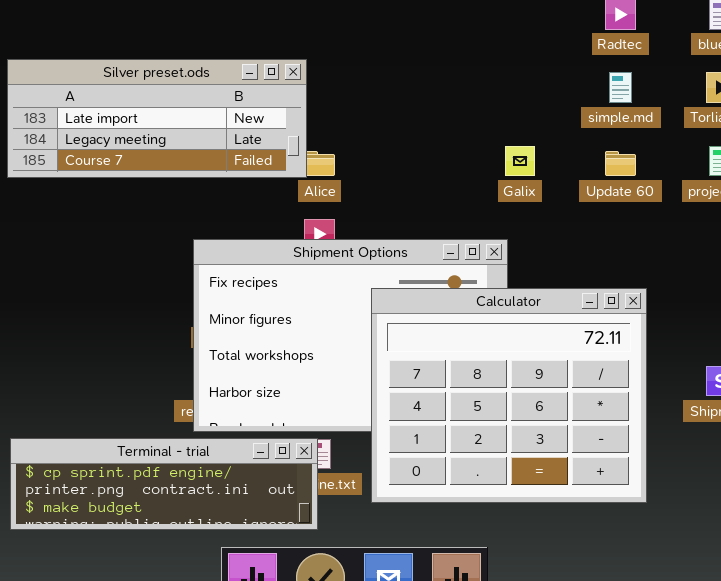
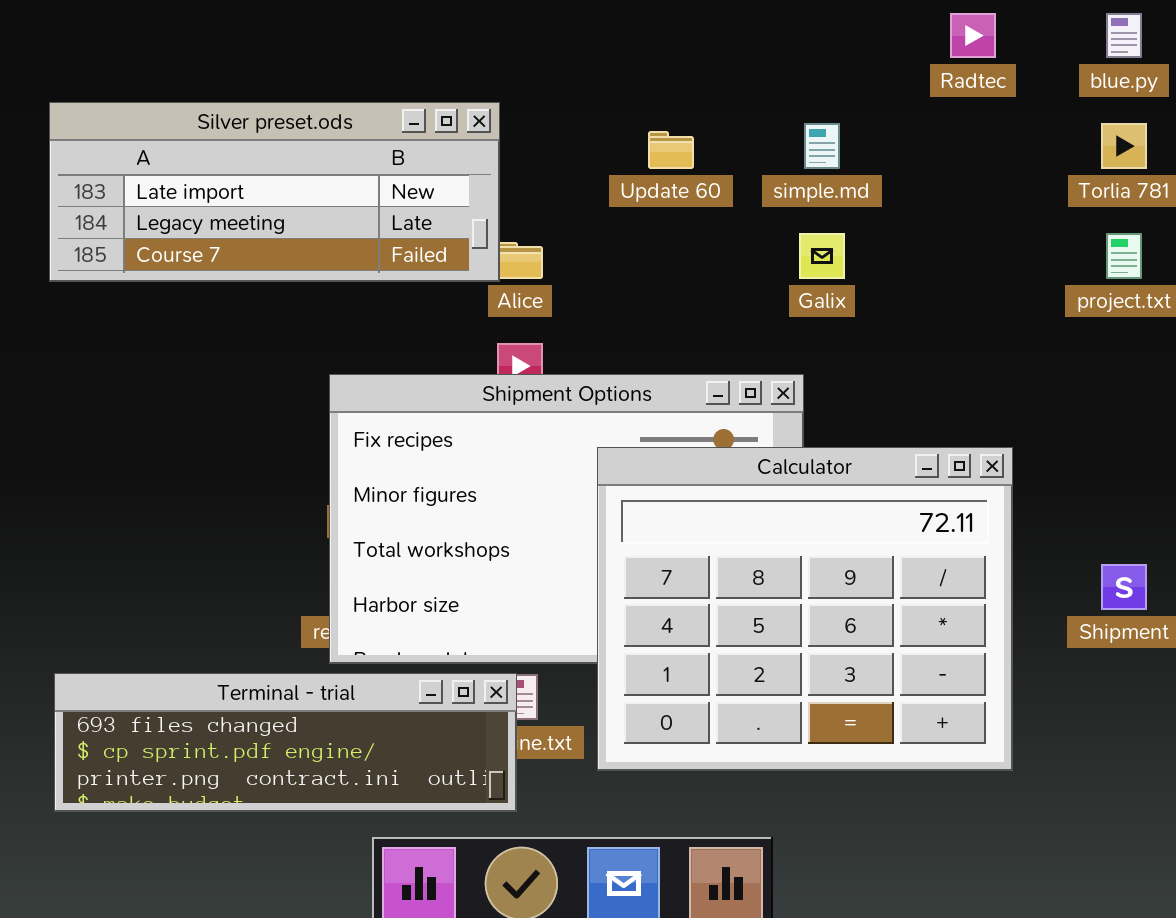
simple.md: [609,72,632,103] -> [804,123,840,169], moved
Update 60: [605,151,636,176] -> [648,131,694,169], moved
Terminal - trial: [10,438,318,530] -> [54,673,517,812], scrolled up 1 row

